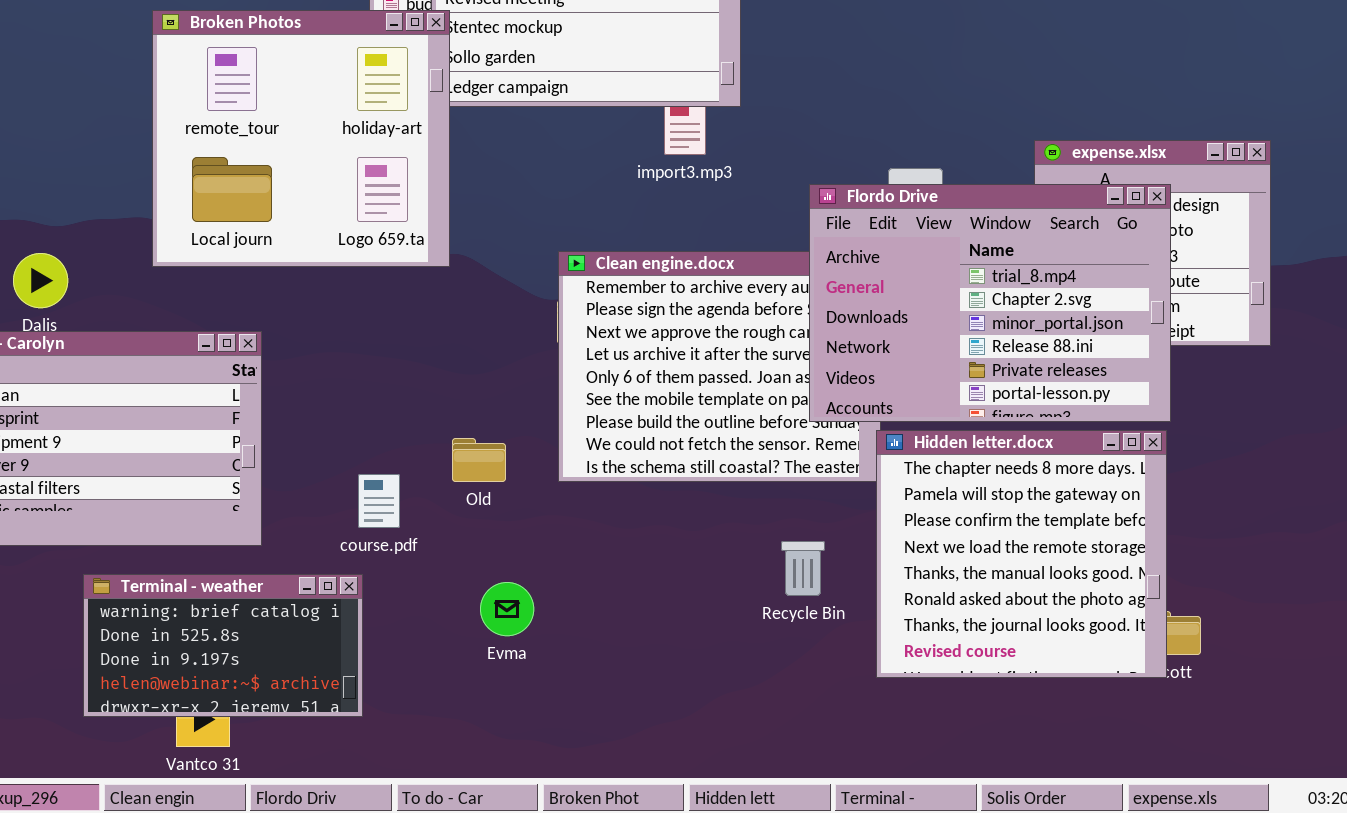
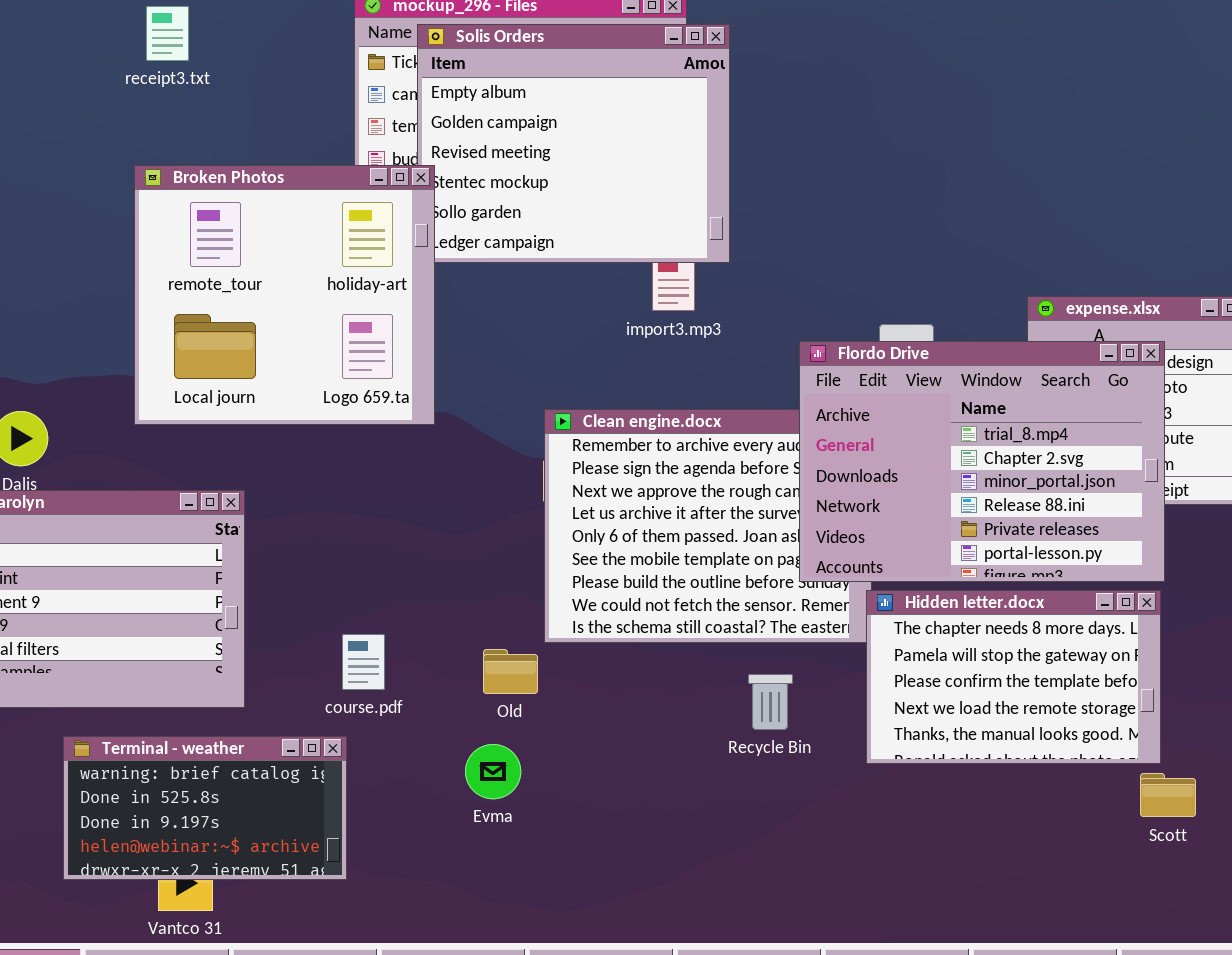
Hidden letter.docx: [876,430,1167,678] -> [866,590,1161,764], resized
Old: [452,438,506,482] -> [483,649,538,694], moved
Recycle Bin: [781,541,825,596] -> [748,674,793,730], moved

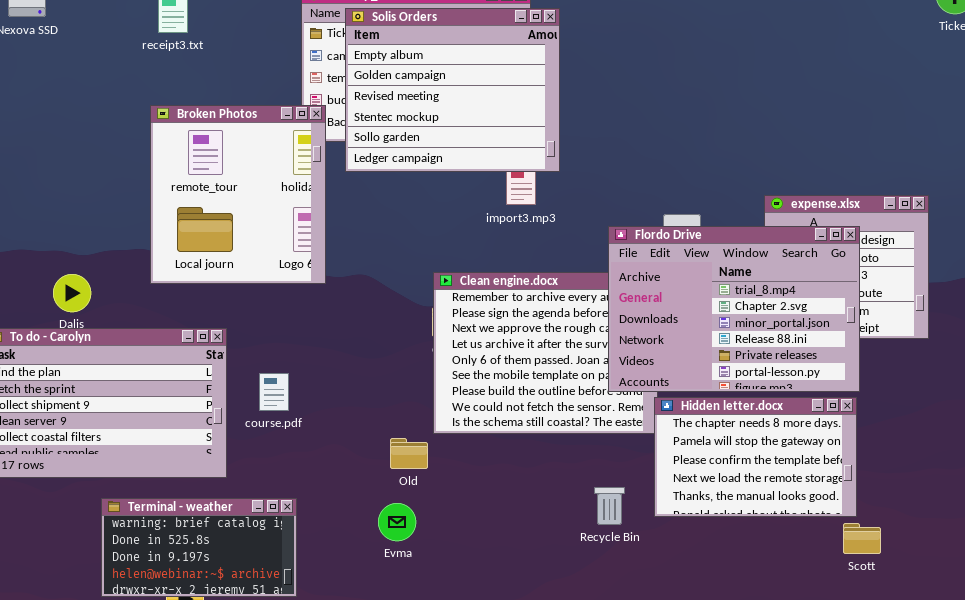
Broken Photos: [134,165,435,425] -> [150,105,326,284], resized
course.pdf: [342,634,385,690] -> [259,373,289,411], moved
Recycle Bin: [748,674,793,730] -> [594,487,625,525], moved

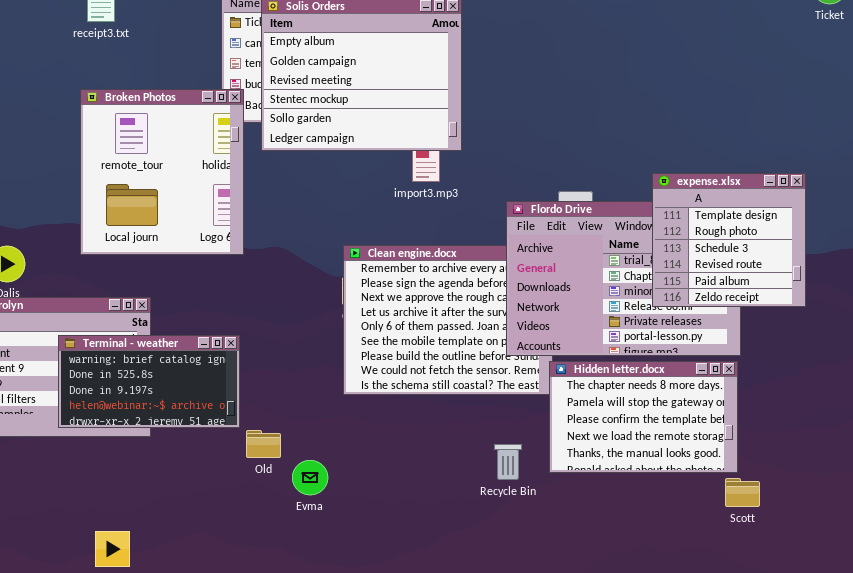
expense.xlsx: [764,195,929,339] -> [652,173,806,307], raised
Old: [390,438,428,469] -> [246,430,281,458], moved
Terminal - weather: [101,498,297,597] -> [58,335,240,428], moved

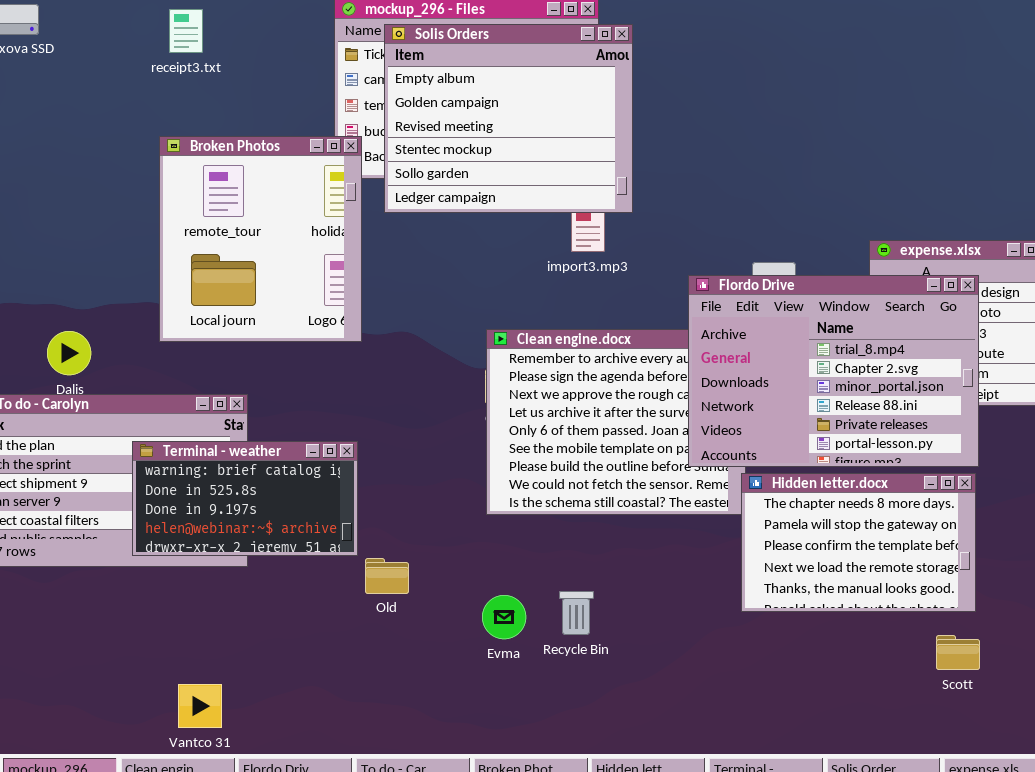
Flordo Drive: [506,201,741,356] -> [688,275,979,467], raised
Recycle Bin: [494,444,522,480] -> [559,591,594,635], moved
Evma: [292,460,328,495] -> [482,595,526,639], moved
Scott: [725,478,760,507] -> [936,635,980,670], moved

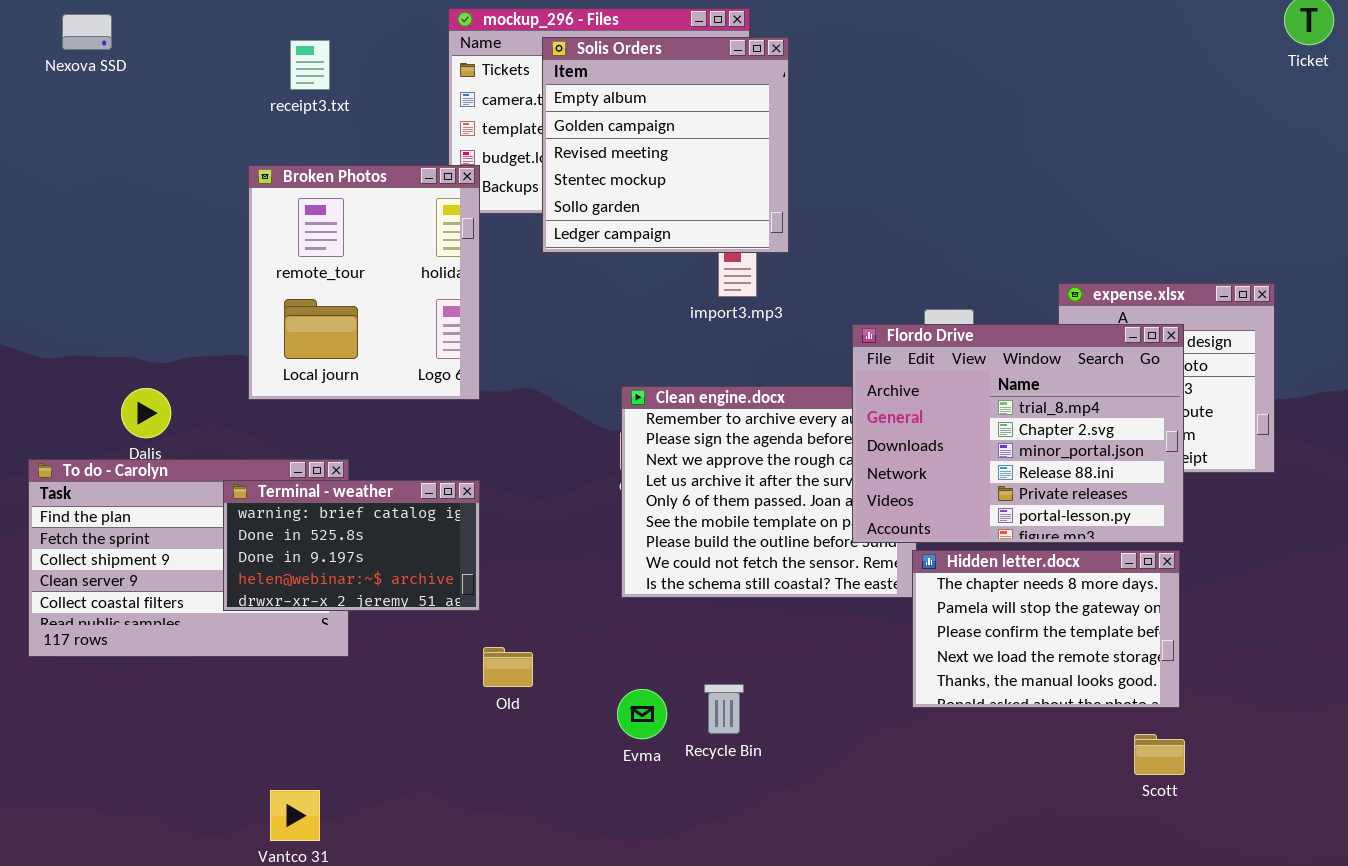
receipt3.txt: [169,9,203,53] -> [290,40,330,90], moved
Solis Orders: [384,24,633,213] -> [542,37,789,253], resized
Terminal - weather: [132,441,358,556] -> [223,480,480,611], moved

